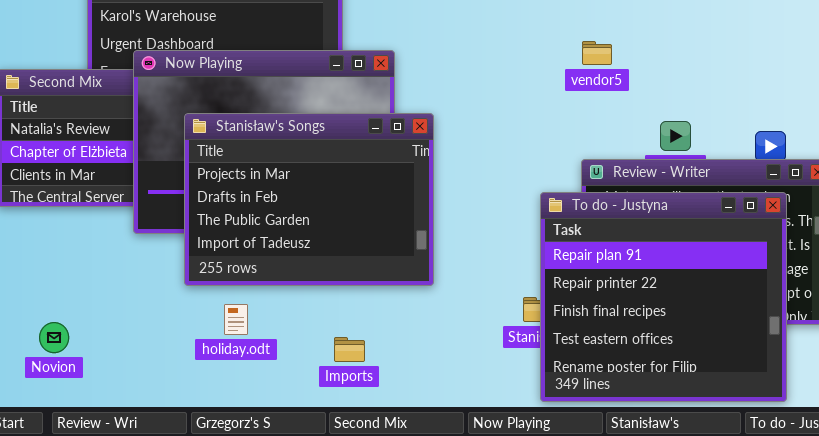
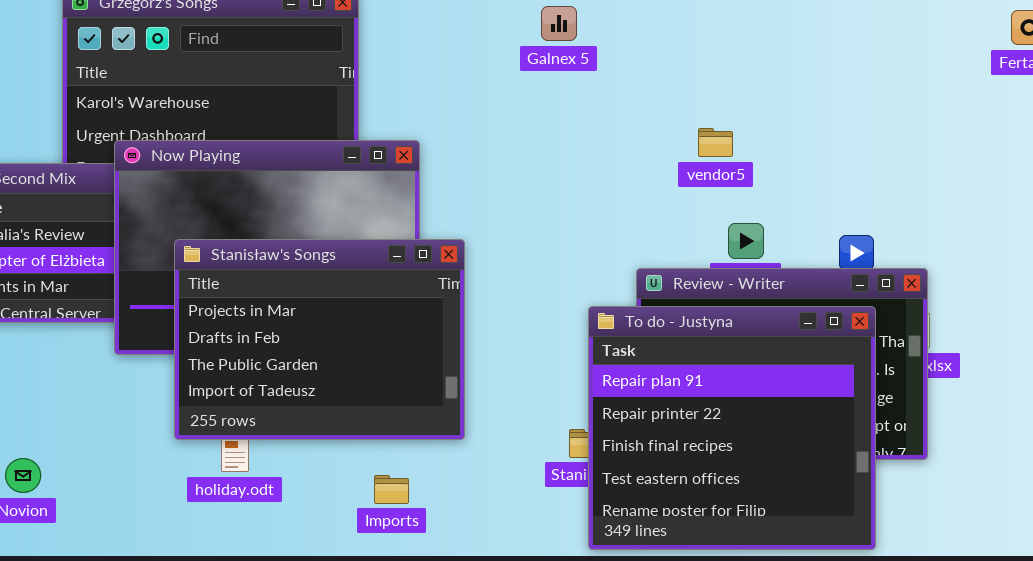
vendor5: [582,41,612,65] -> [698,128,733,157], moved
Stanisław's Songs: [184,113,434,286] -> [174,239,465,440], moved
Imports: [334,337,365,362] -> [374,475,409,504], moved

